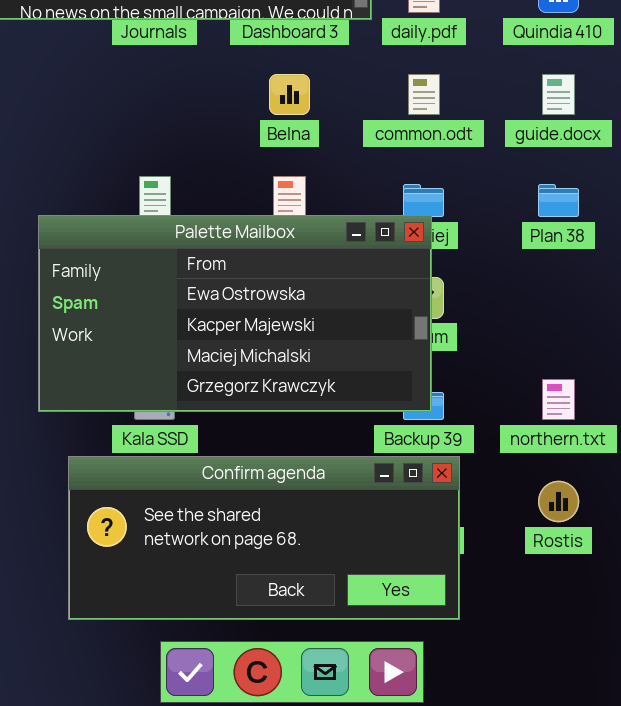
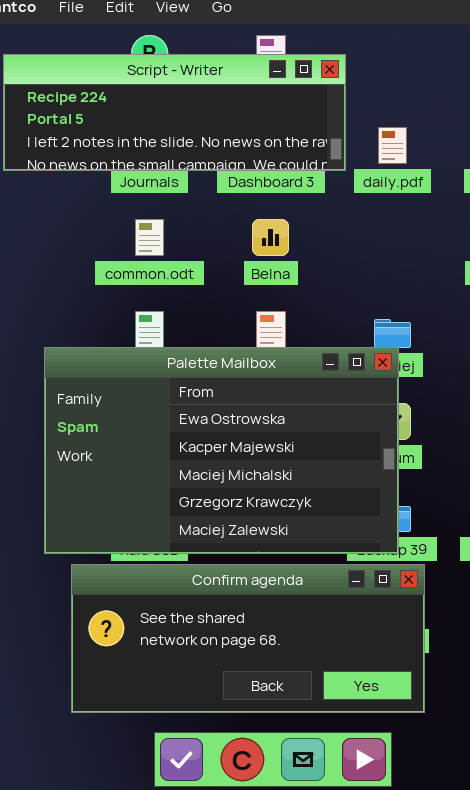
common.odt: [408,74,440,115] -> [135,219,164,256], moved
Palette Mailbox: [38,215,432,412] -> [44,347,399,554], resized

